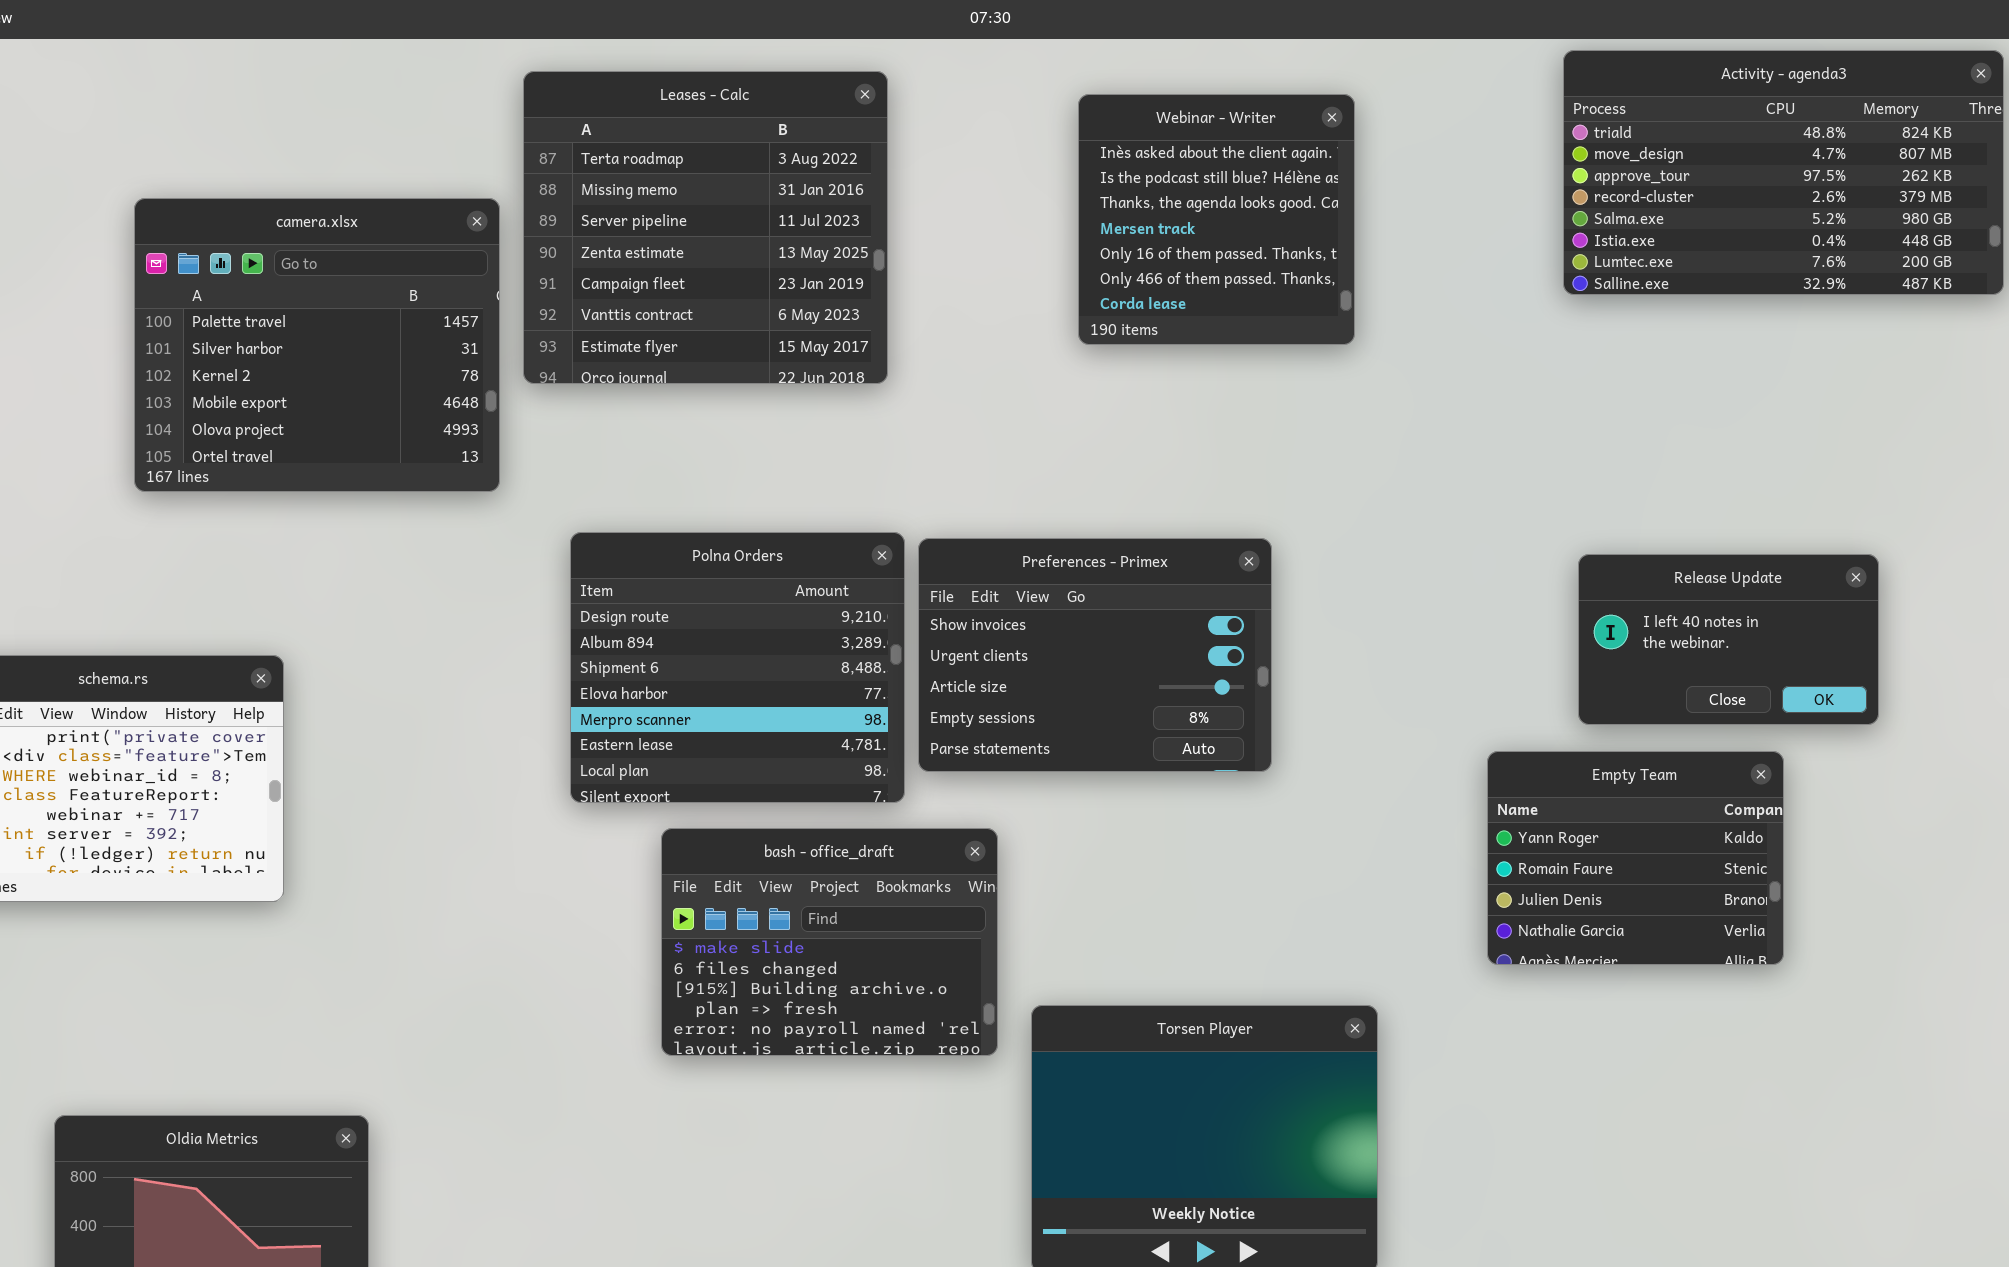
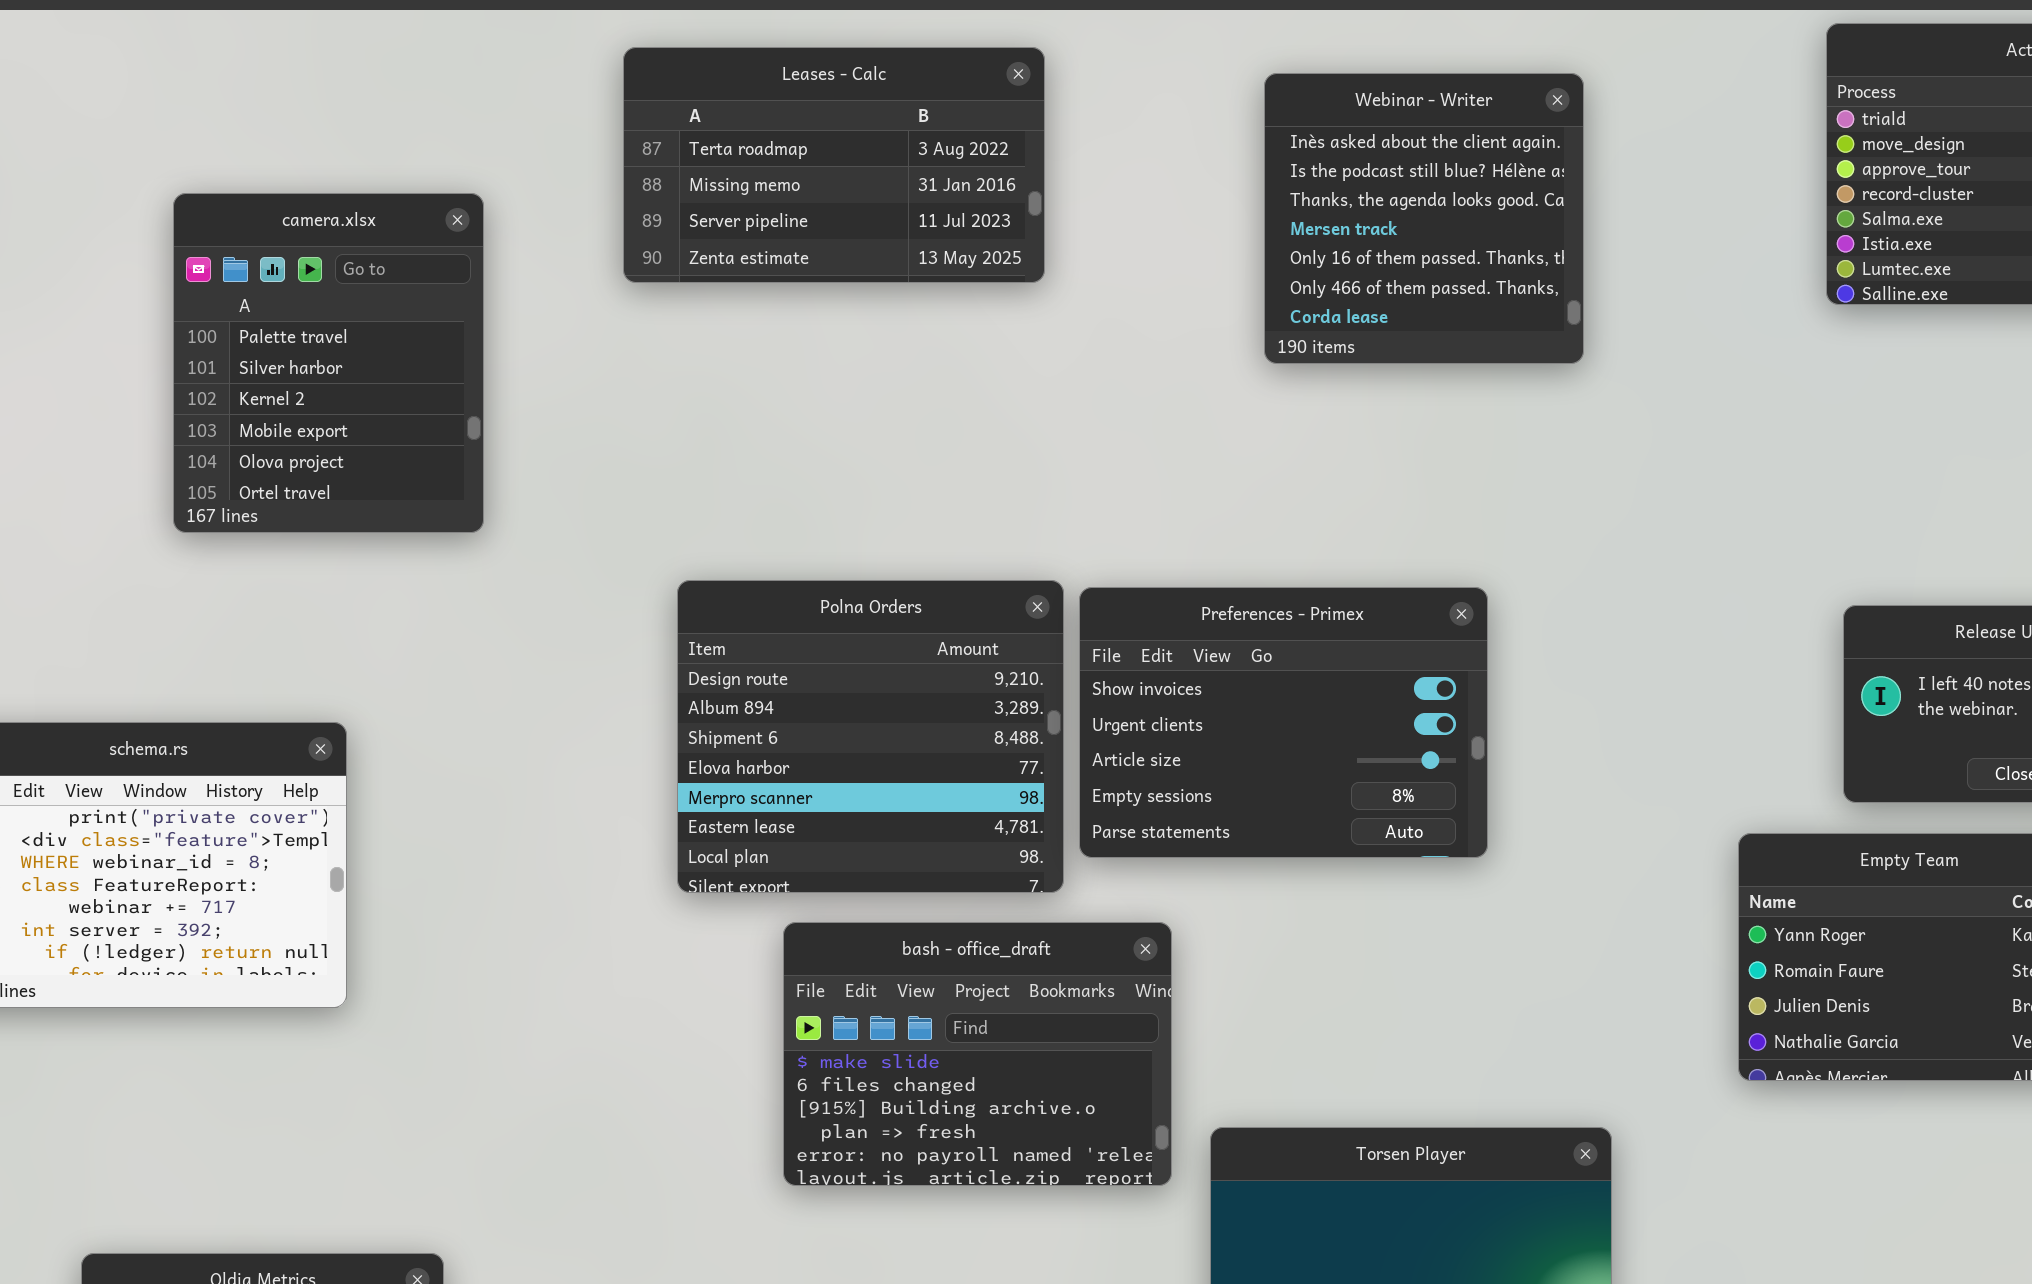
Leases - Calc: [523,71,888,384] -> [623,47,1045,283], resized
camera.xlsx: [134,198,500,492] -> [173,193,484,533], resized

